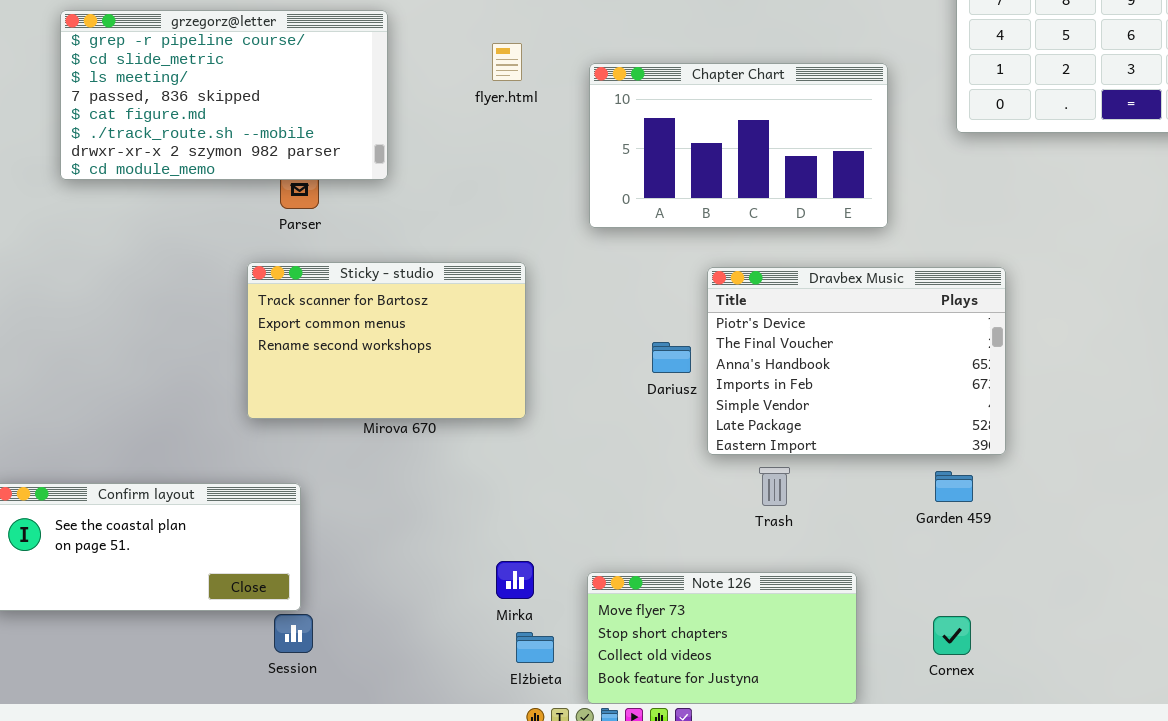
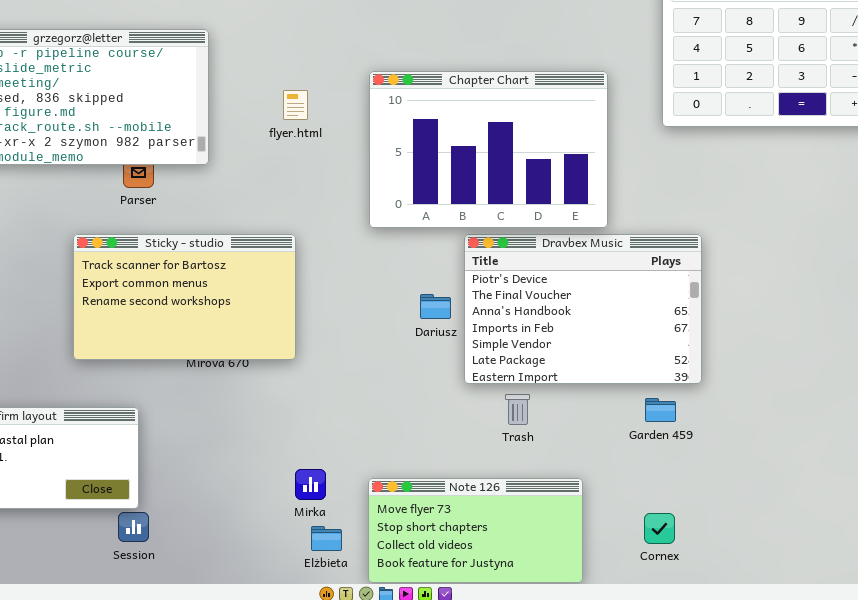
flyer.html: [492,43,522,81] -> [283,90,308,120], moved
Chapter Chart: [589,63,888,228] -> [369,71,608,228], resized
Sticky - studio: [247,262,526,419] -> [73,234,296,360], moved

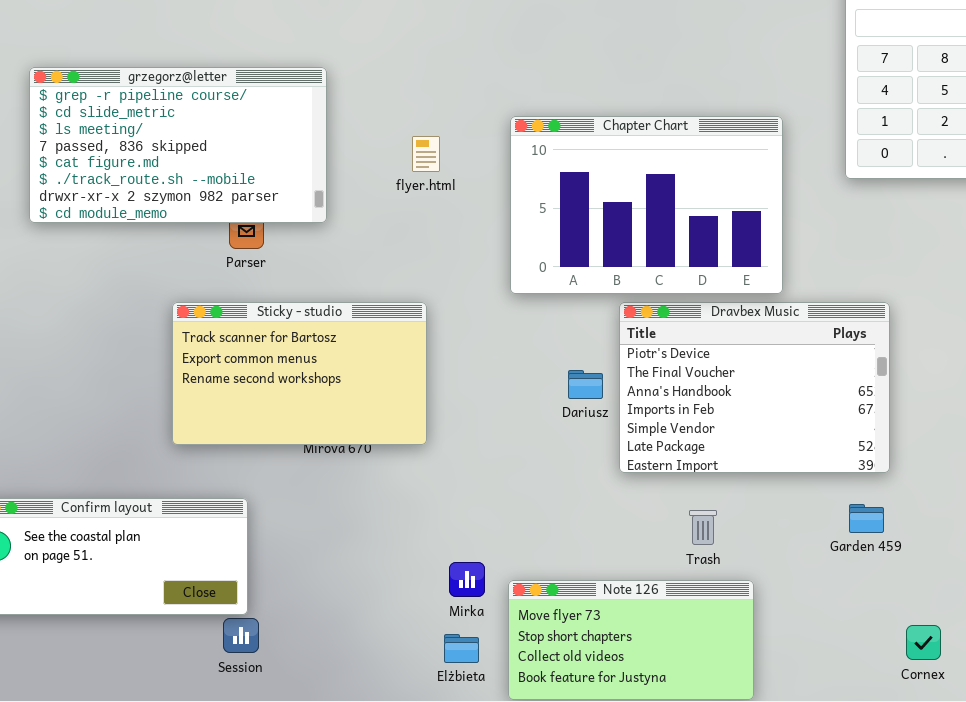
Trash: [505,394,530,425] -> [689,510,717,545], moved
Garden 459: [645,398,676,422] -> [849,504,884,533], moved
Mirka: [295,469,326,500] -> [449,562,485,597], moved
Cornex: [644,513,675,544] -> [906,625,941,660], moved

